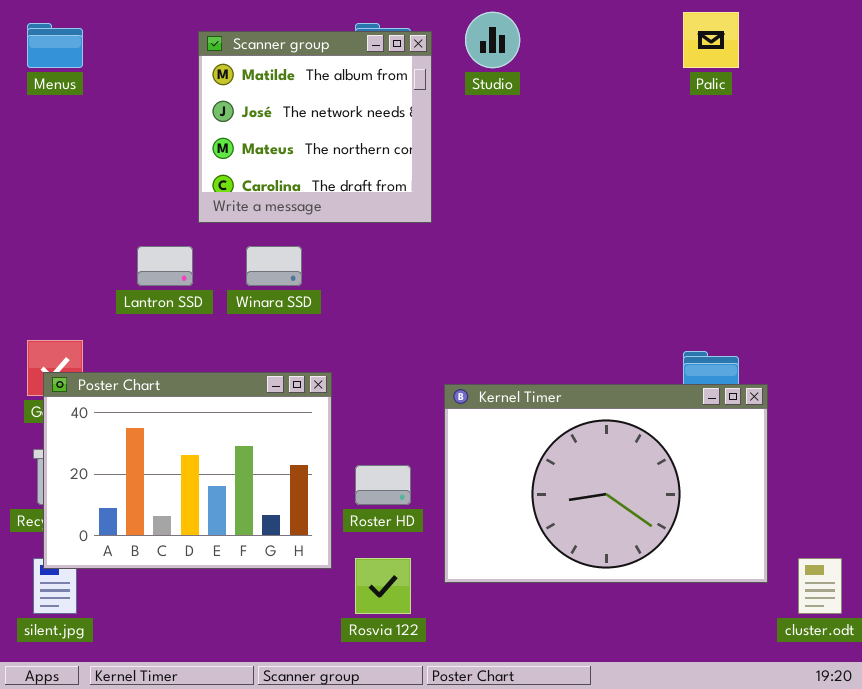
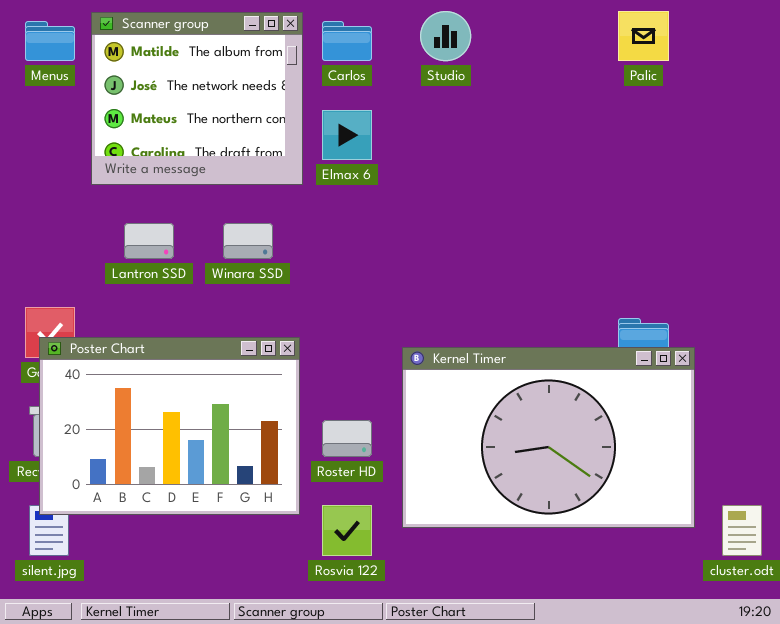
Scanner group: [198,31,432,223] -> [91,12,303,185], moved

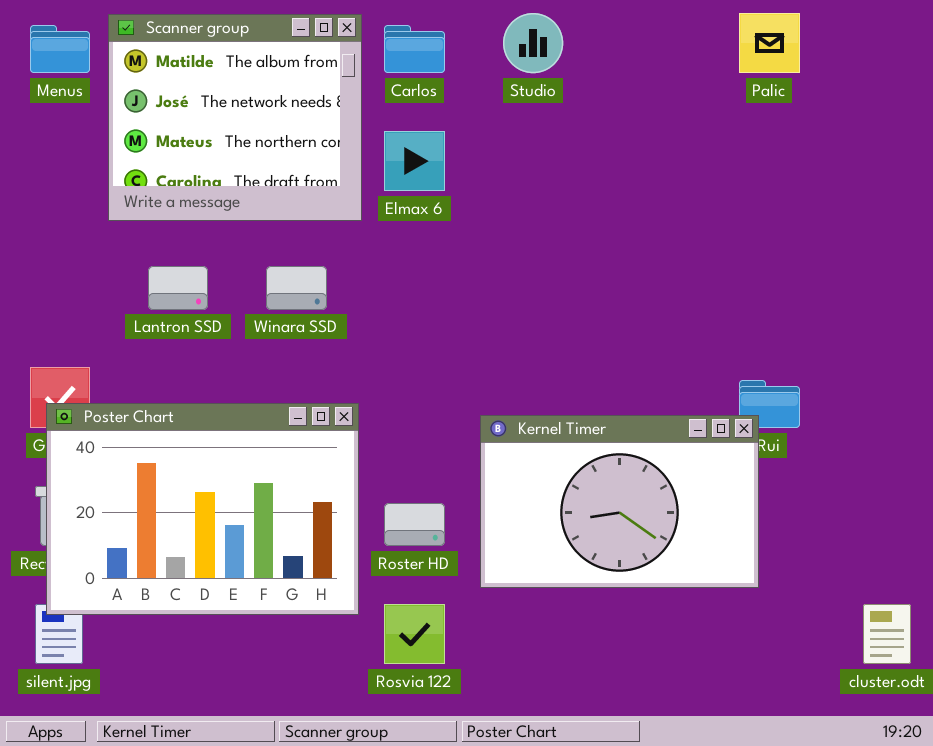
Kernel Timer: [402,347,695,528] -> [480,415,759,588], resized

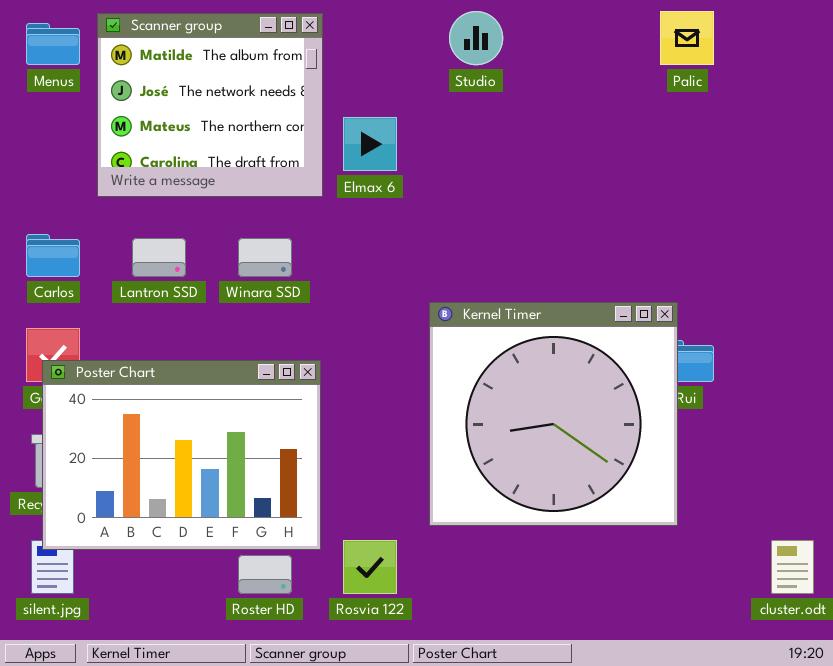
Carlos: [384,25,445,73] -> [26,234,80,277], moved
Kernel Timer: [480,415,759,588] -> [429,302,678,526], resized
Roster HD: [384,503,445,546] -> [238,555,292,594], moved

